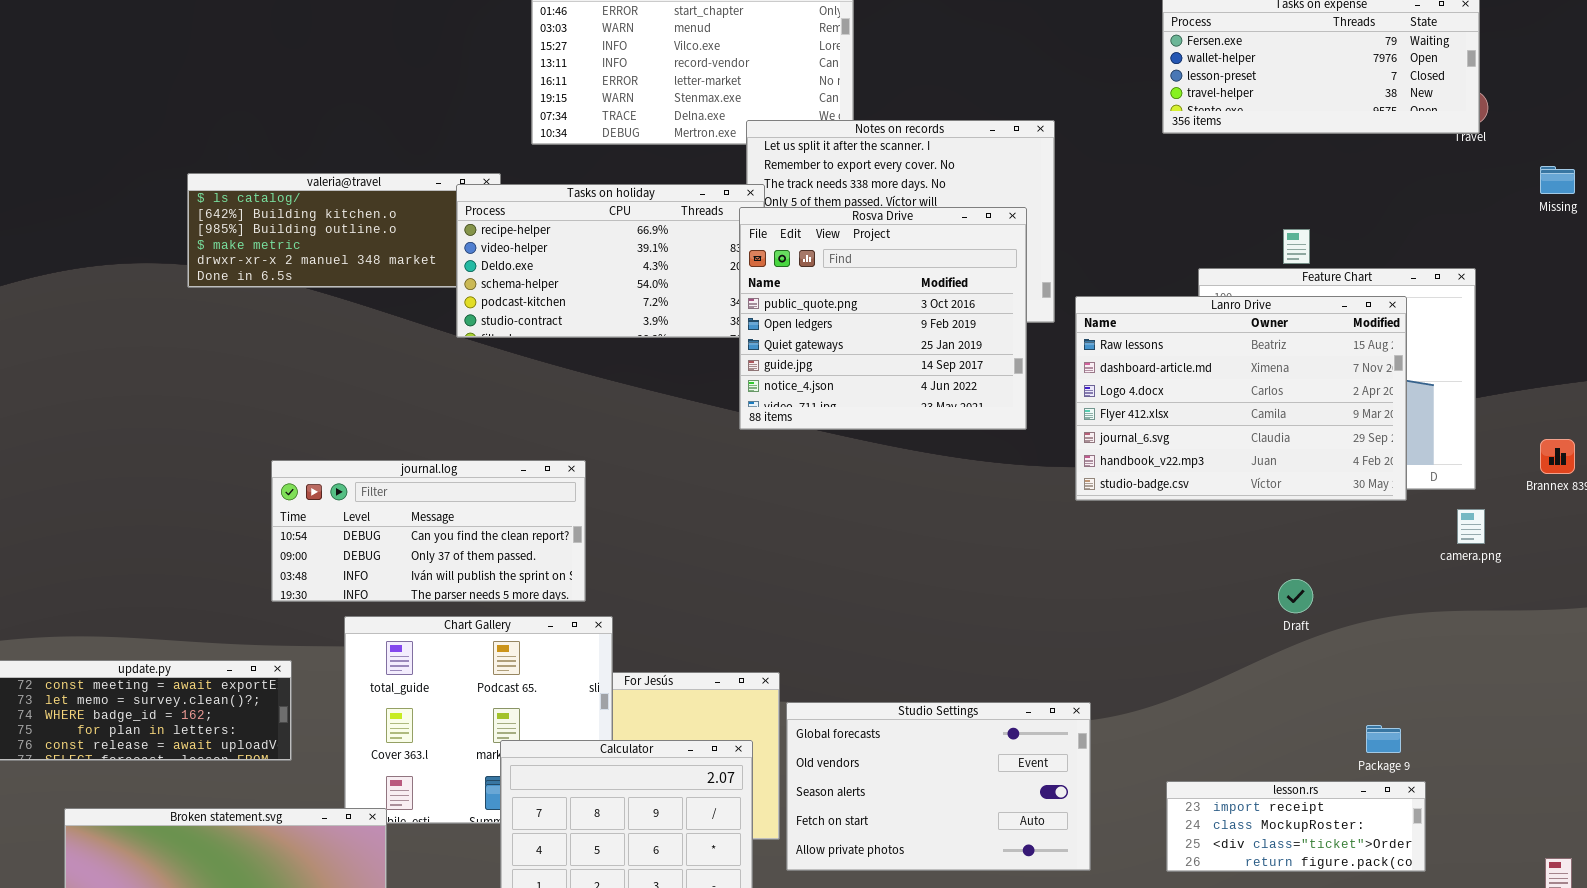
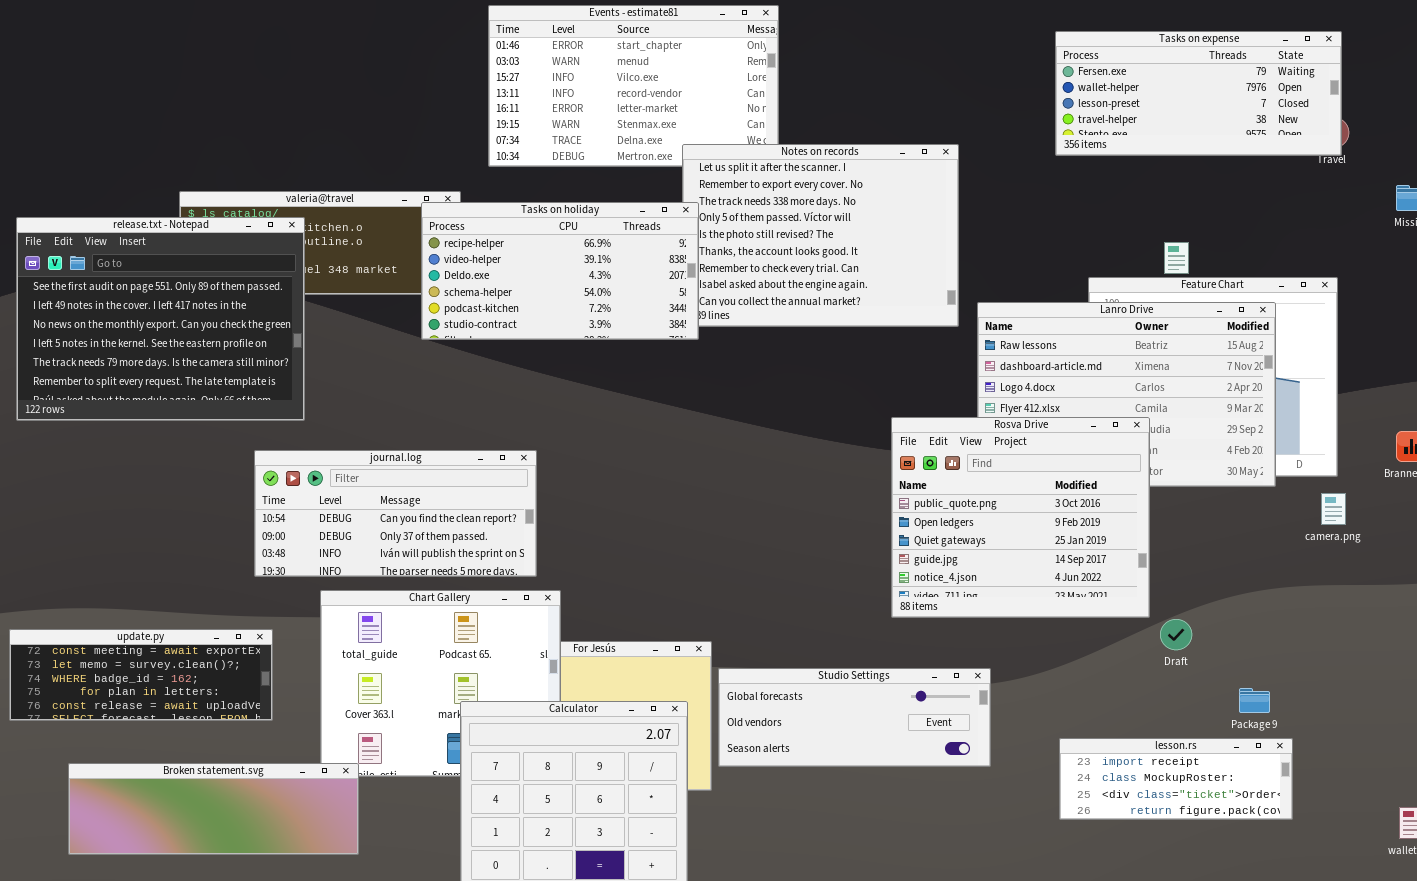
release.txt - Notepad: none -> [16,217,305,421], opened
Rosva Drive: [739,207,1027,430] -> [891,417,1150,618], moved
Draft: [1278,579,1313,613] -> [1160,619,1192,650], moved
Studio Settings: [786,702,1091,871] -> [718,668,991,767], resized

